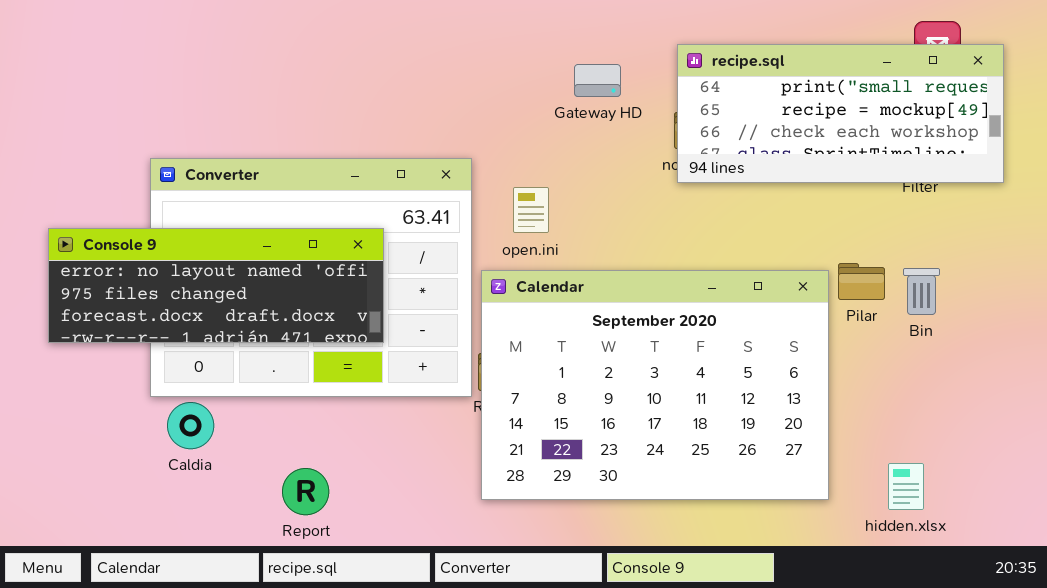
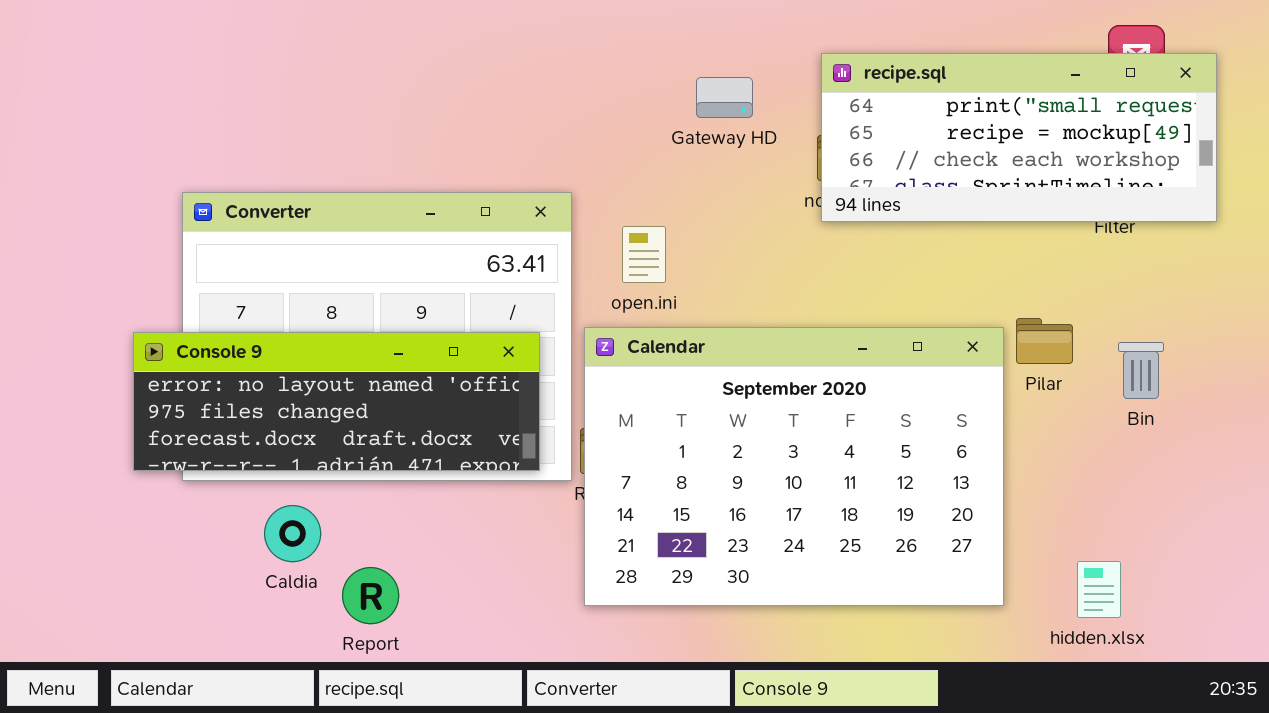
Console 9: [48,228,384,343] -> [133,332,540,471], moved
Bin: [903,268,940,315] -> [1118,342,1164,399], moved
Caldia: [167,402,214,449] -> [264,505,321,562], moved

